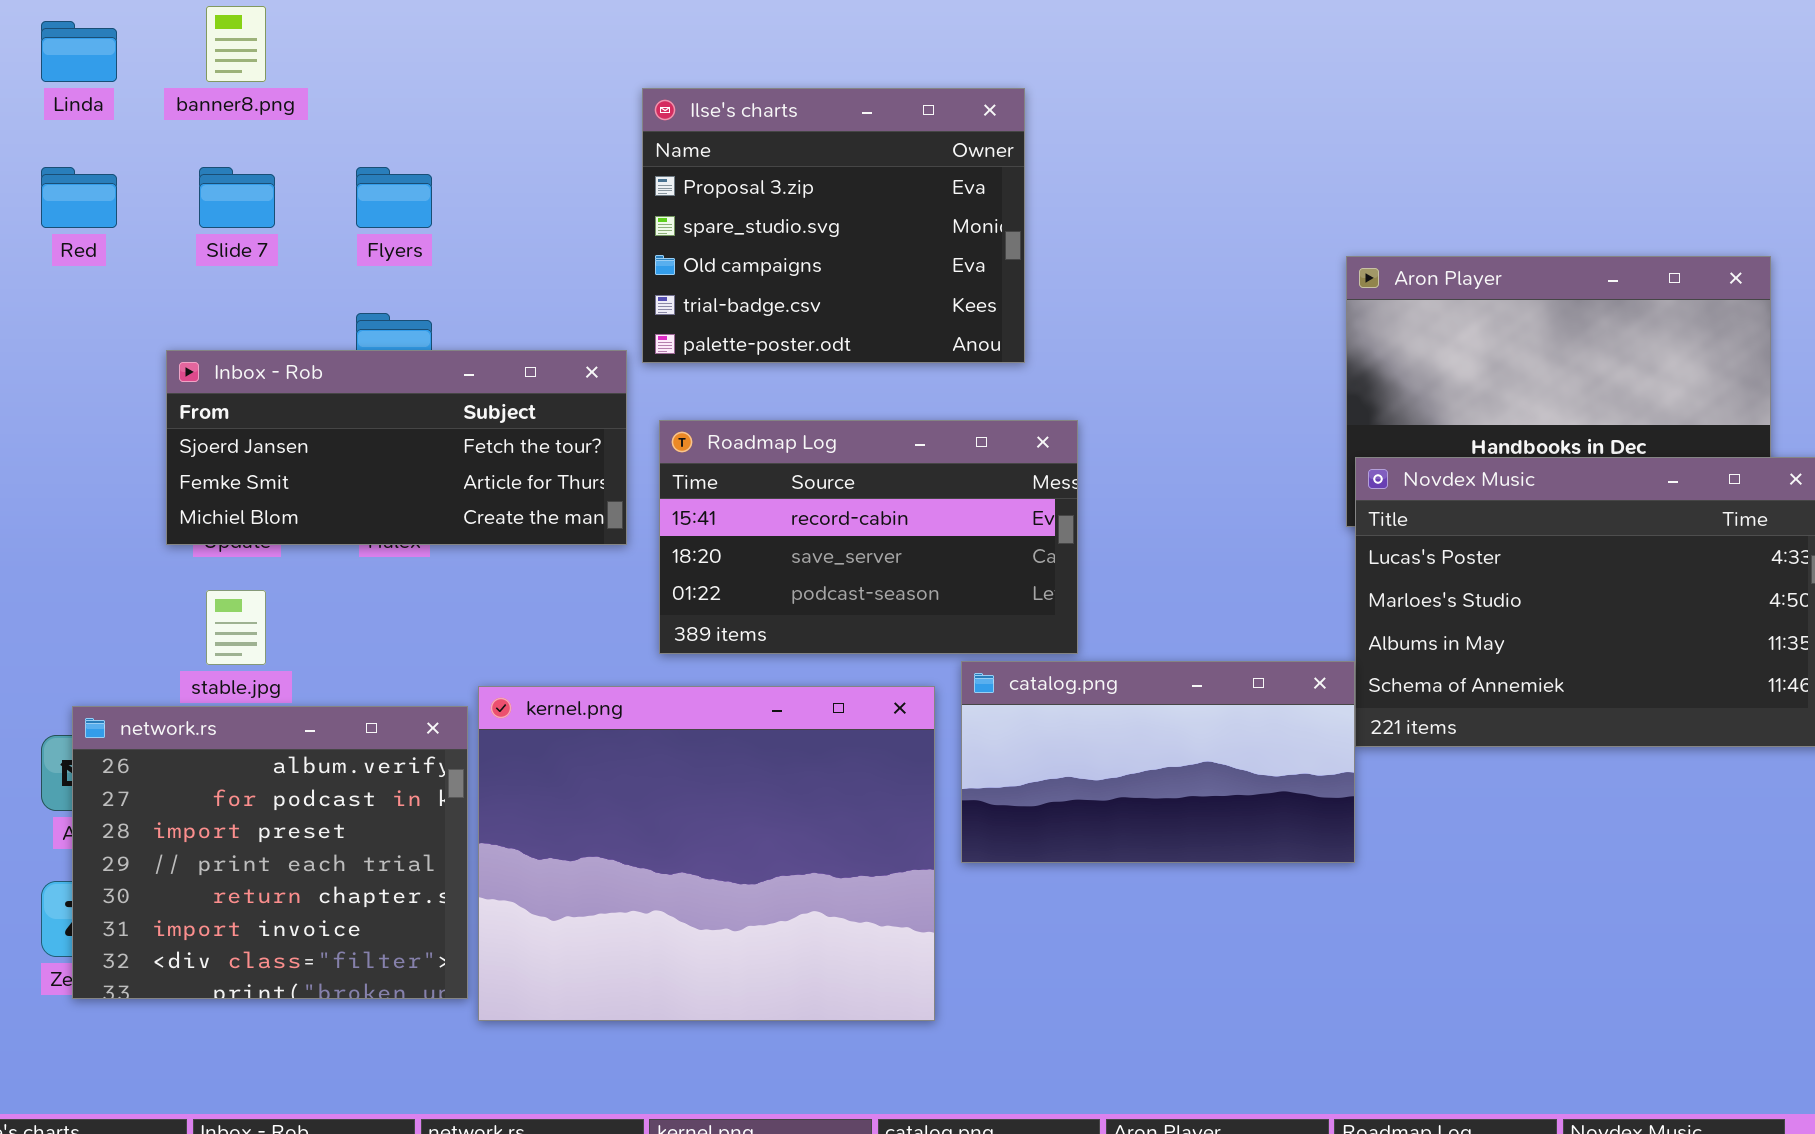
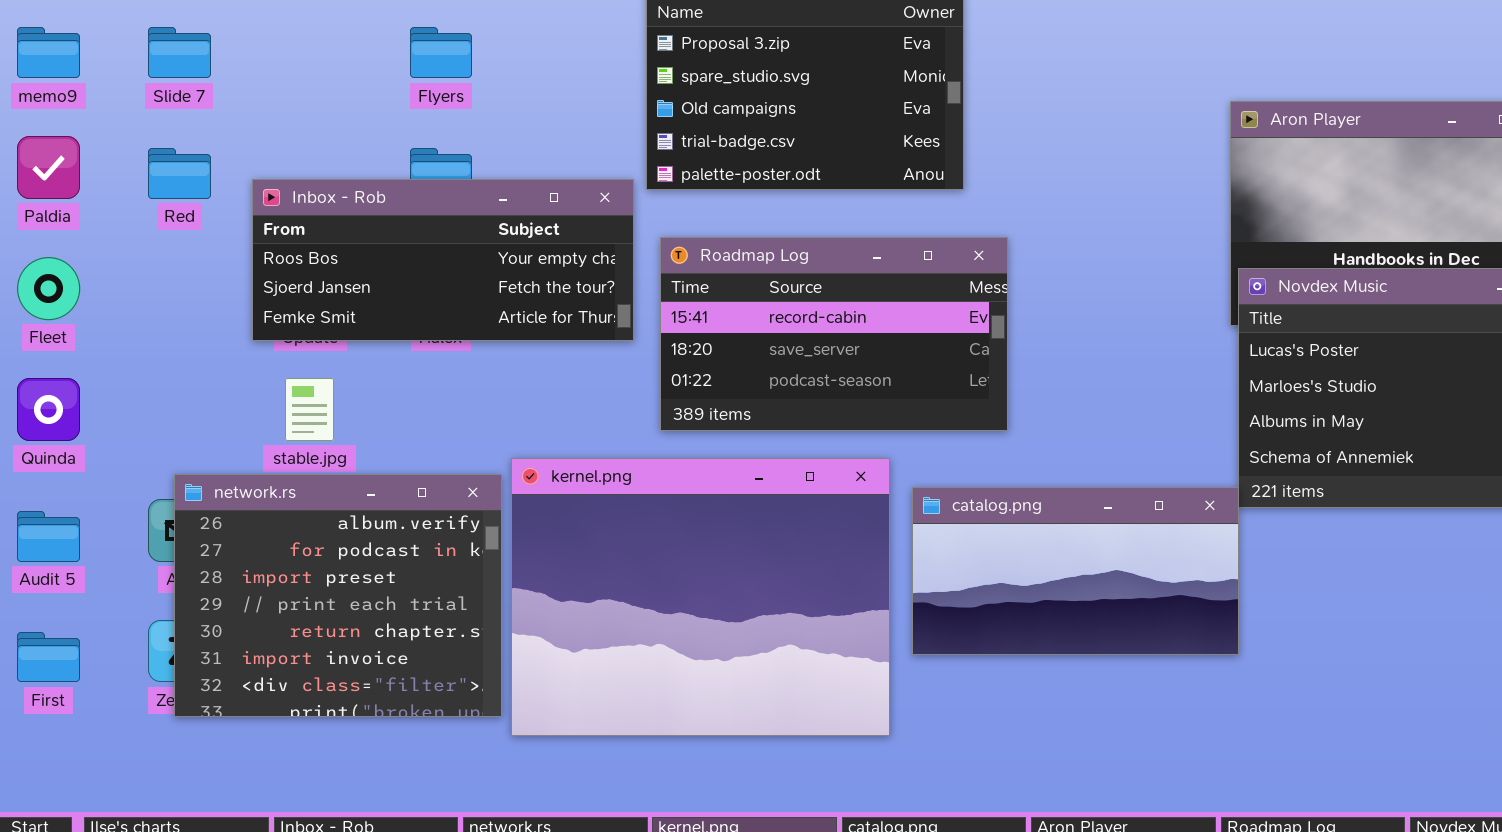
Red: [41,167,117,228] -> [148,148,211,199], moved
Slide 7: [199,167,275,228] -> [148,27,211,78], moved
Inbox - Rob: [166,350,627,545] -> [252,179,634,341], scrolled up 1 row
catalog.png: [961,661,1355,863] -> [912,487,1239,655], moved

